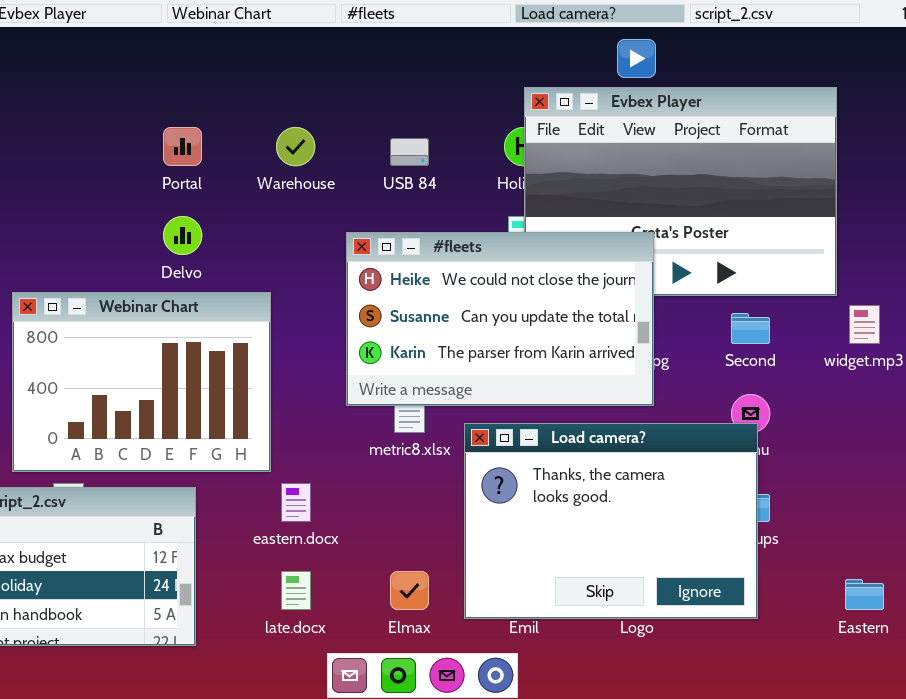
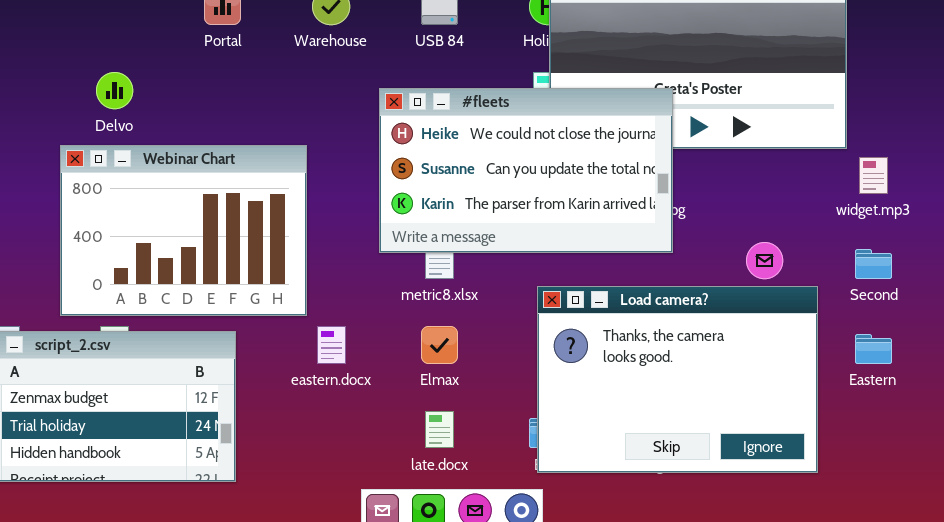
Delvo: [163,216,202,255] -> [96,72,133,109], moved
Second: [731,313,770,344] -> [855,249,892,279], moved
Load camera?: [464,423,758,619] -> [537,286,818,473], moved
late.docx: [281,571,311,610] -> [425,411,454,448], moved
Elmax: [390,571,429,610] -> [421,326,458,364], moved
Eastern: [845,579,884,610] -> [855,334,892,364], moved

